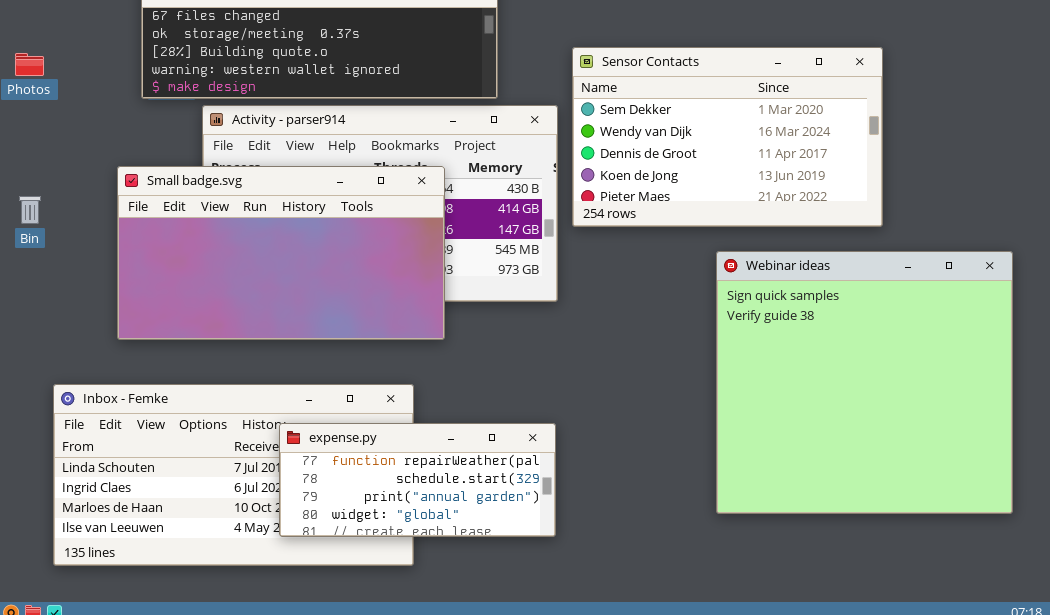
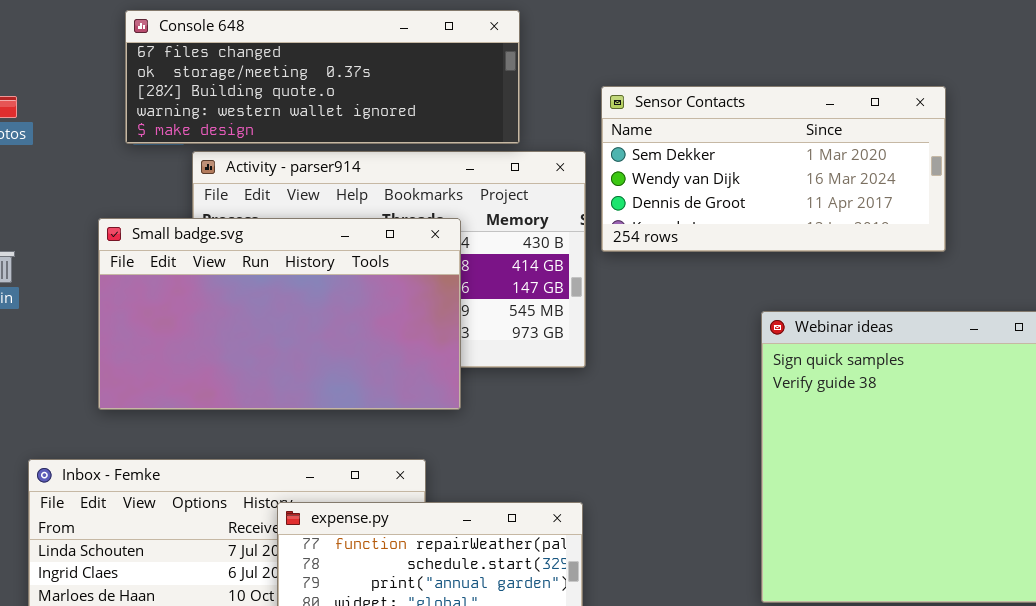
Sensor Contacts: [572,47,883,227] -> [601,86,946,252], resized

